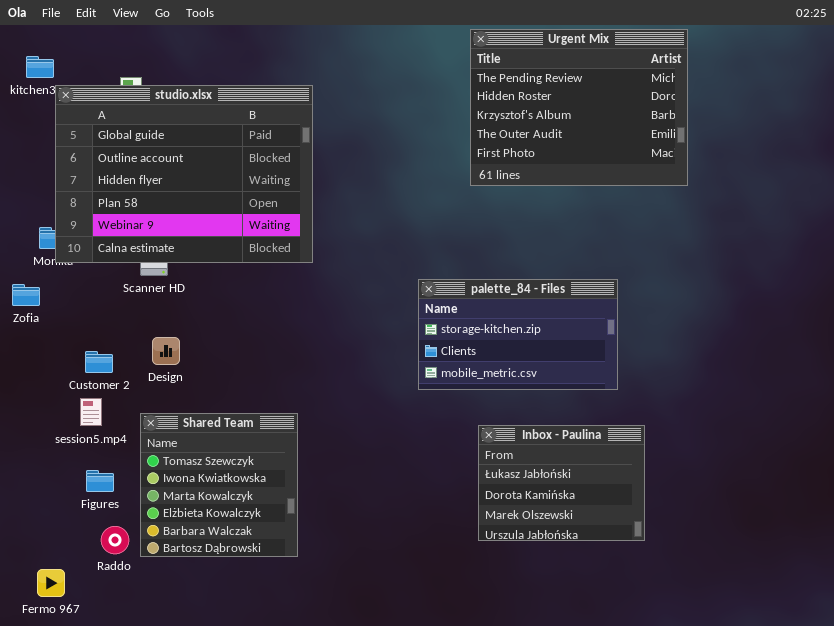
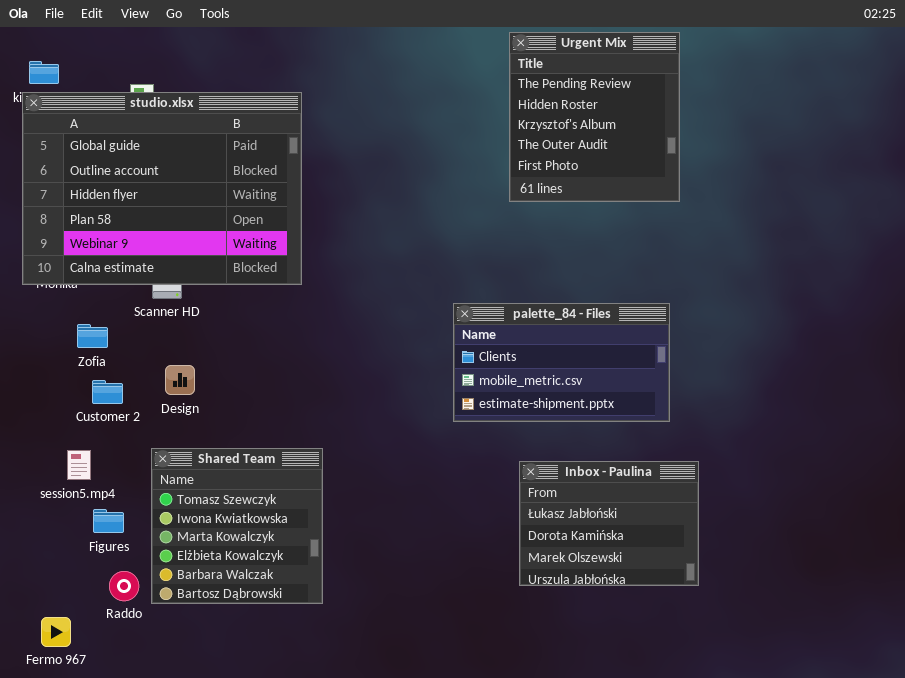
Urgent Mix: [470,29,688,186] -> [509,32,680,202], resized
studio.xlsx: [55,85,313,263] -> [22,92,302,285], moved
palette_84 - Files: [418,279,618,390] -> [453,303,670,422], scrolled down 1 row
Zofia: [12,284,40,306] -> [77,324,108,348], moved
session5.mp4: [80,398,102,426] -> [67,450,91,480], moved

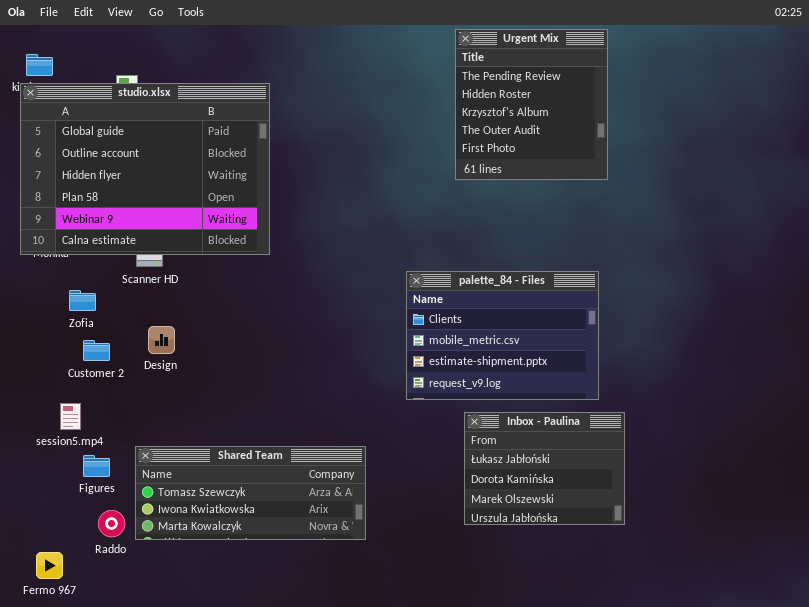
palette_84 - Files: [453,303,670,422] -> [406,271,599,400], resized
Shared Team: [151,448,323,604] -> [135,446,366,540], resized

